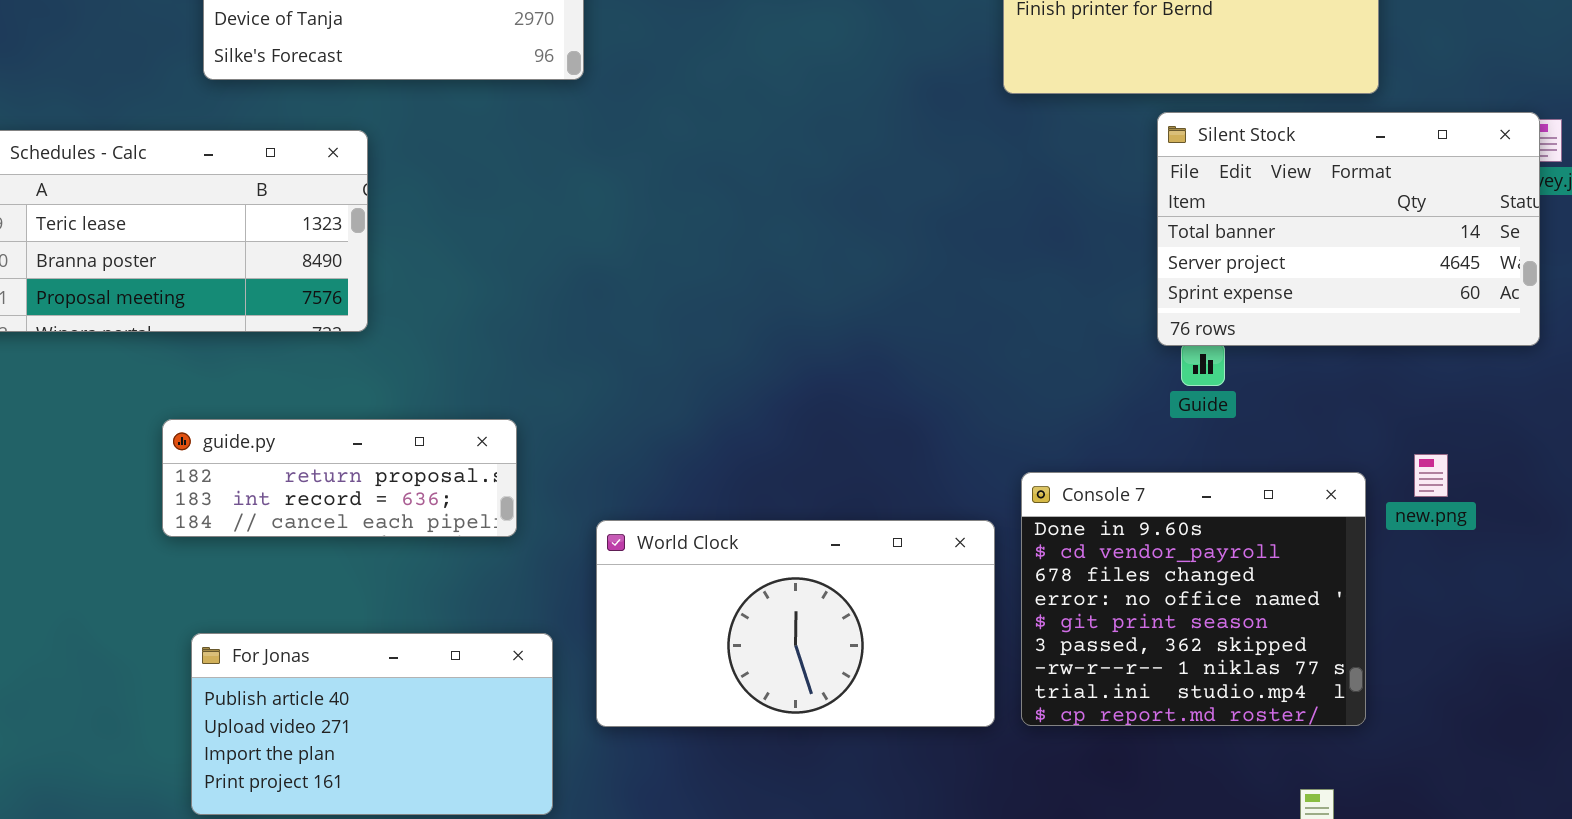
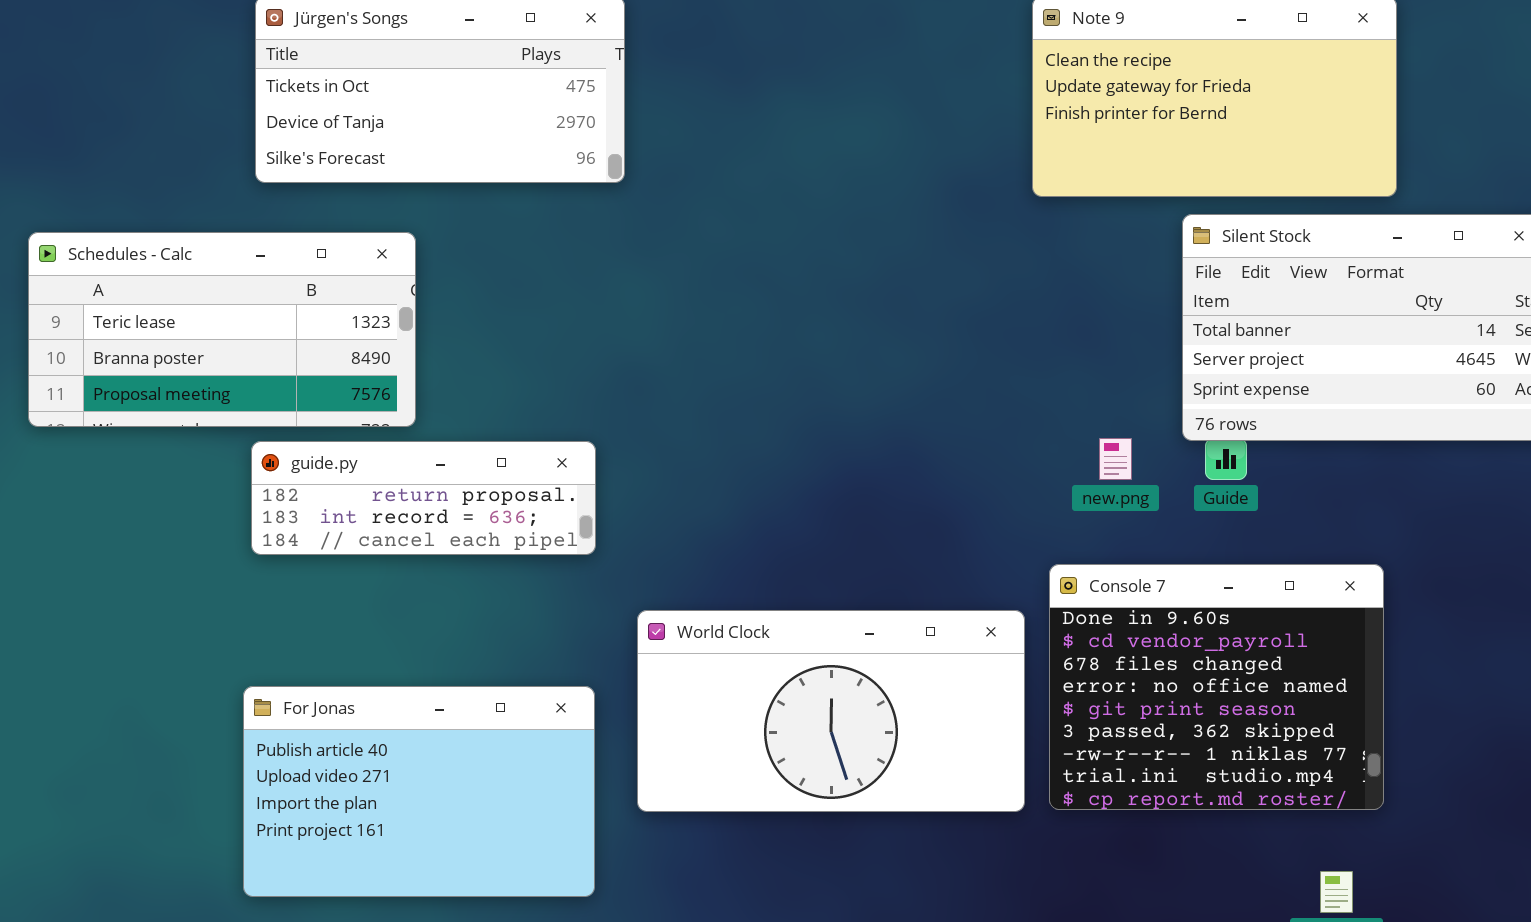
guide.py: [162,419,517,537] -> [251,441,596,555], moved
new.png: [1414,454,1448,497] -> [1099,438,1132,480], moved
For Jonas: [191,633,553,815] -> [243,686,595,897], resized

